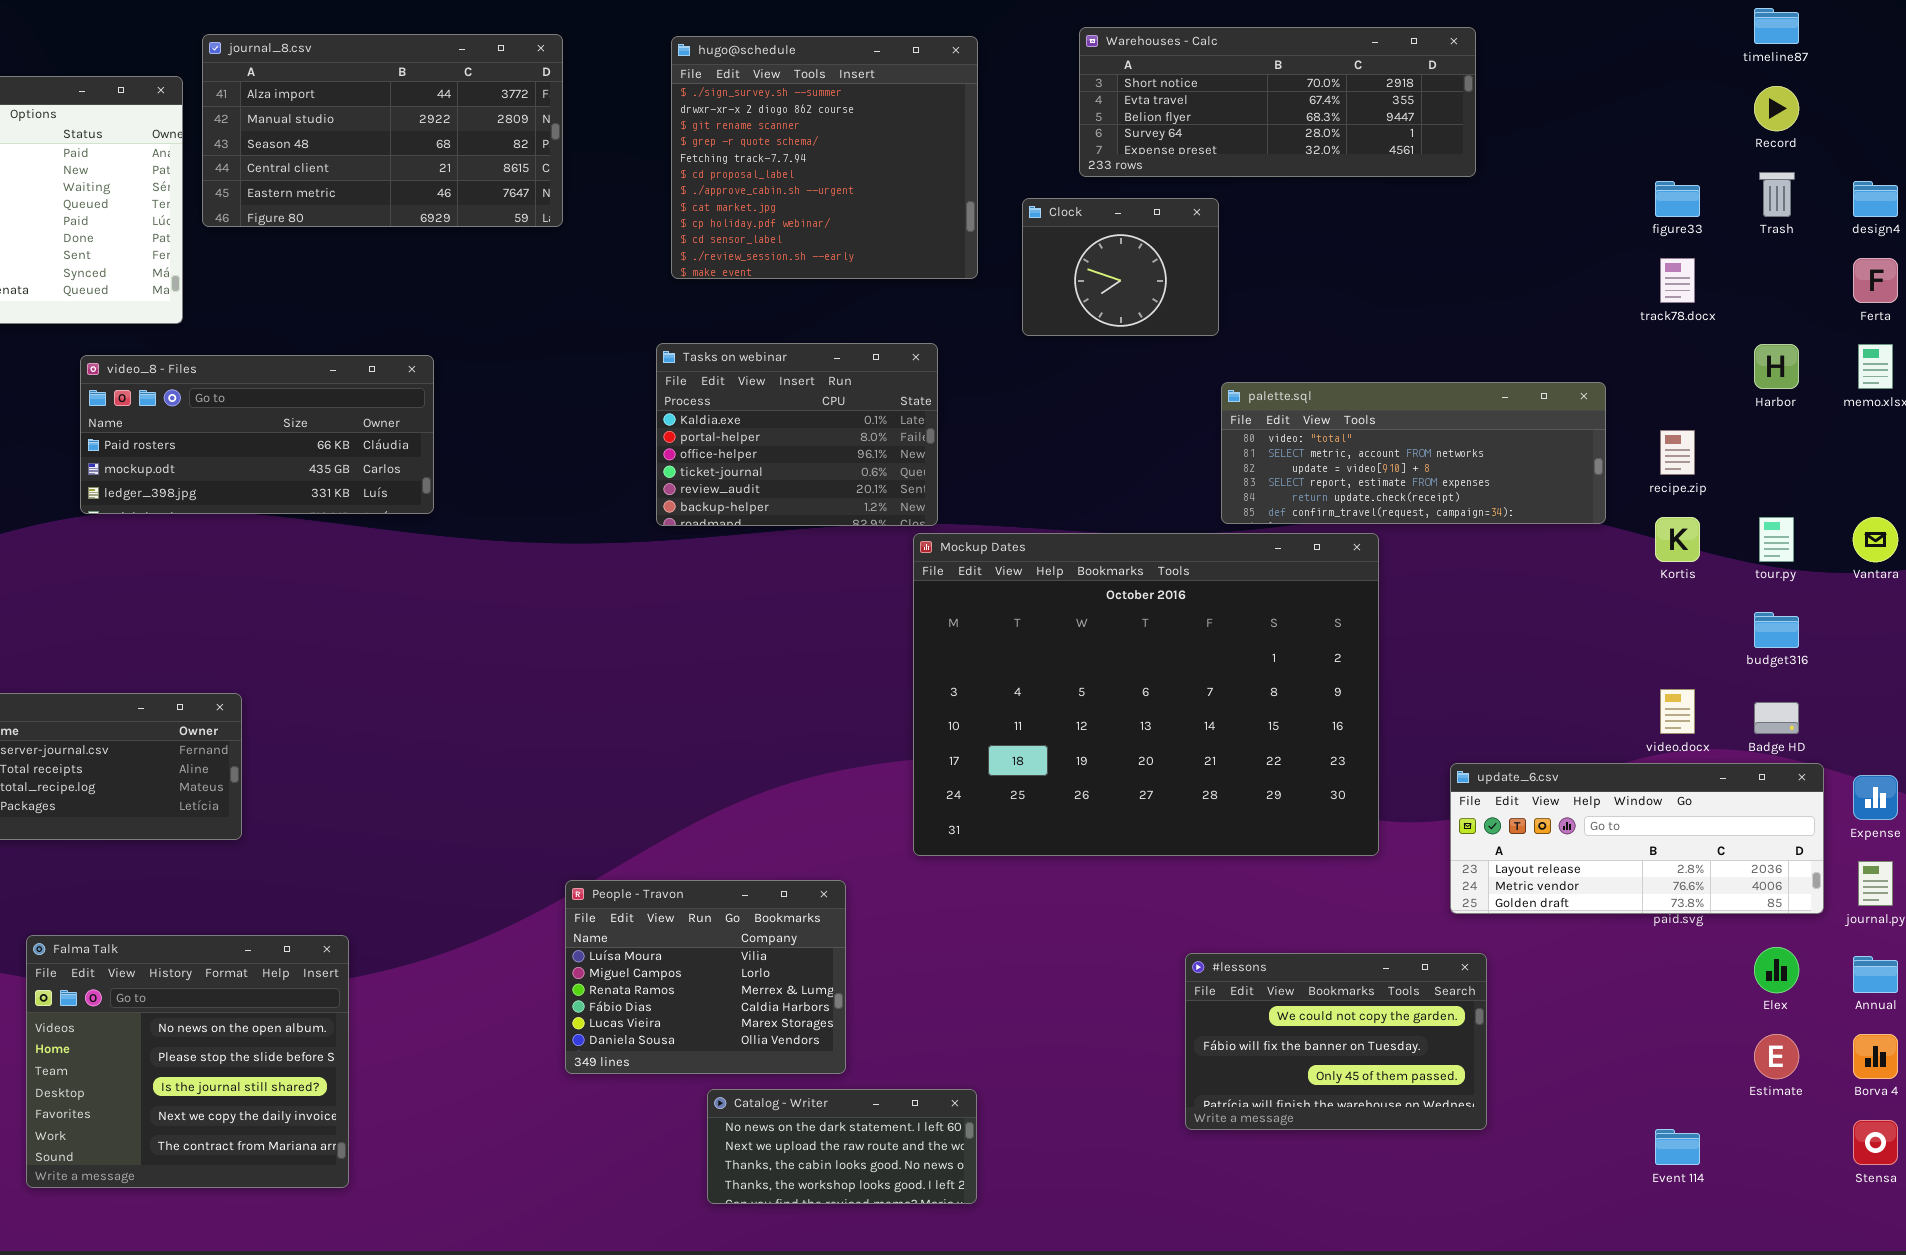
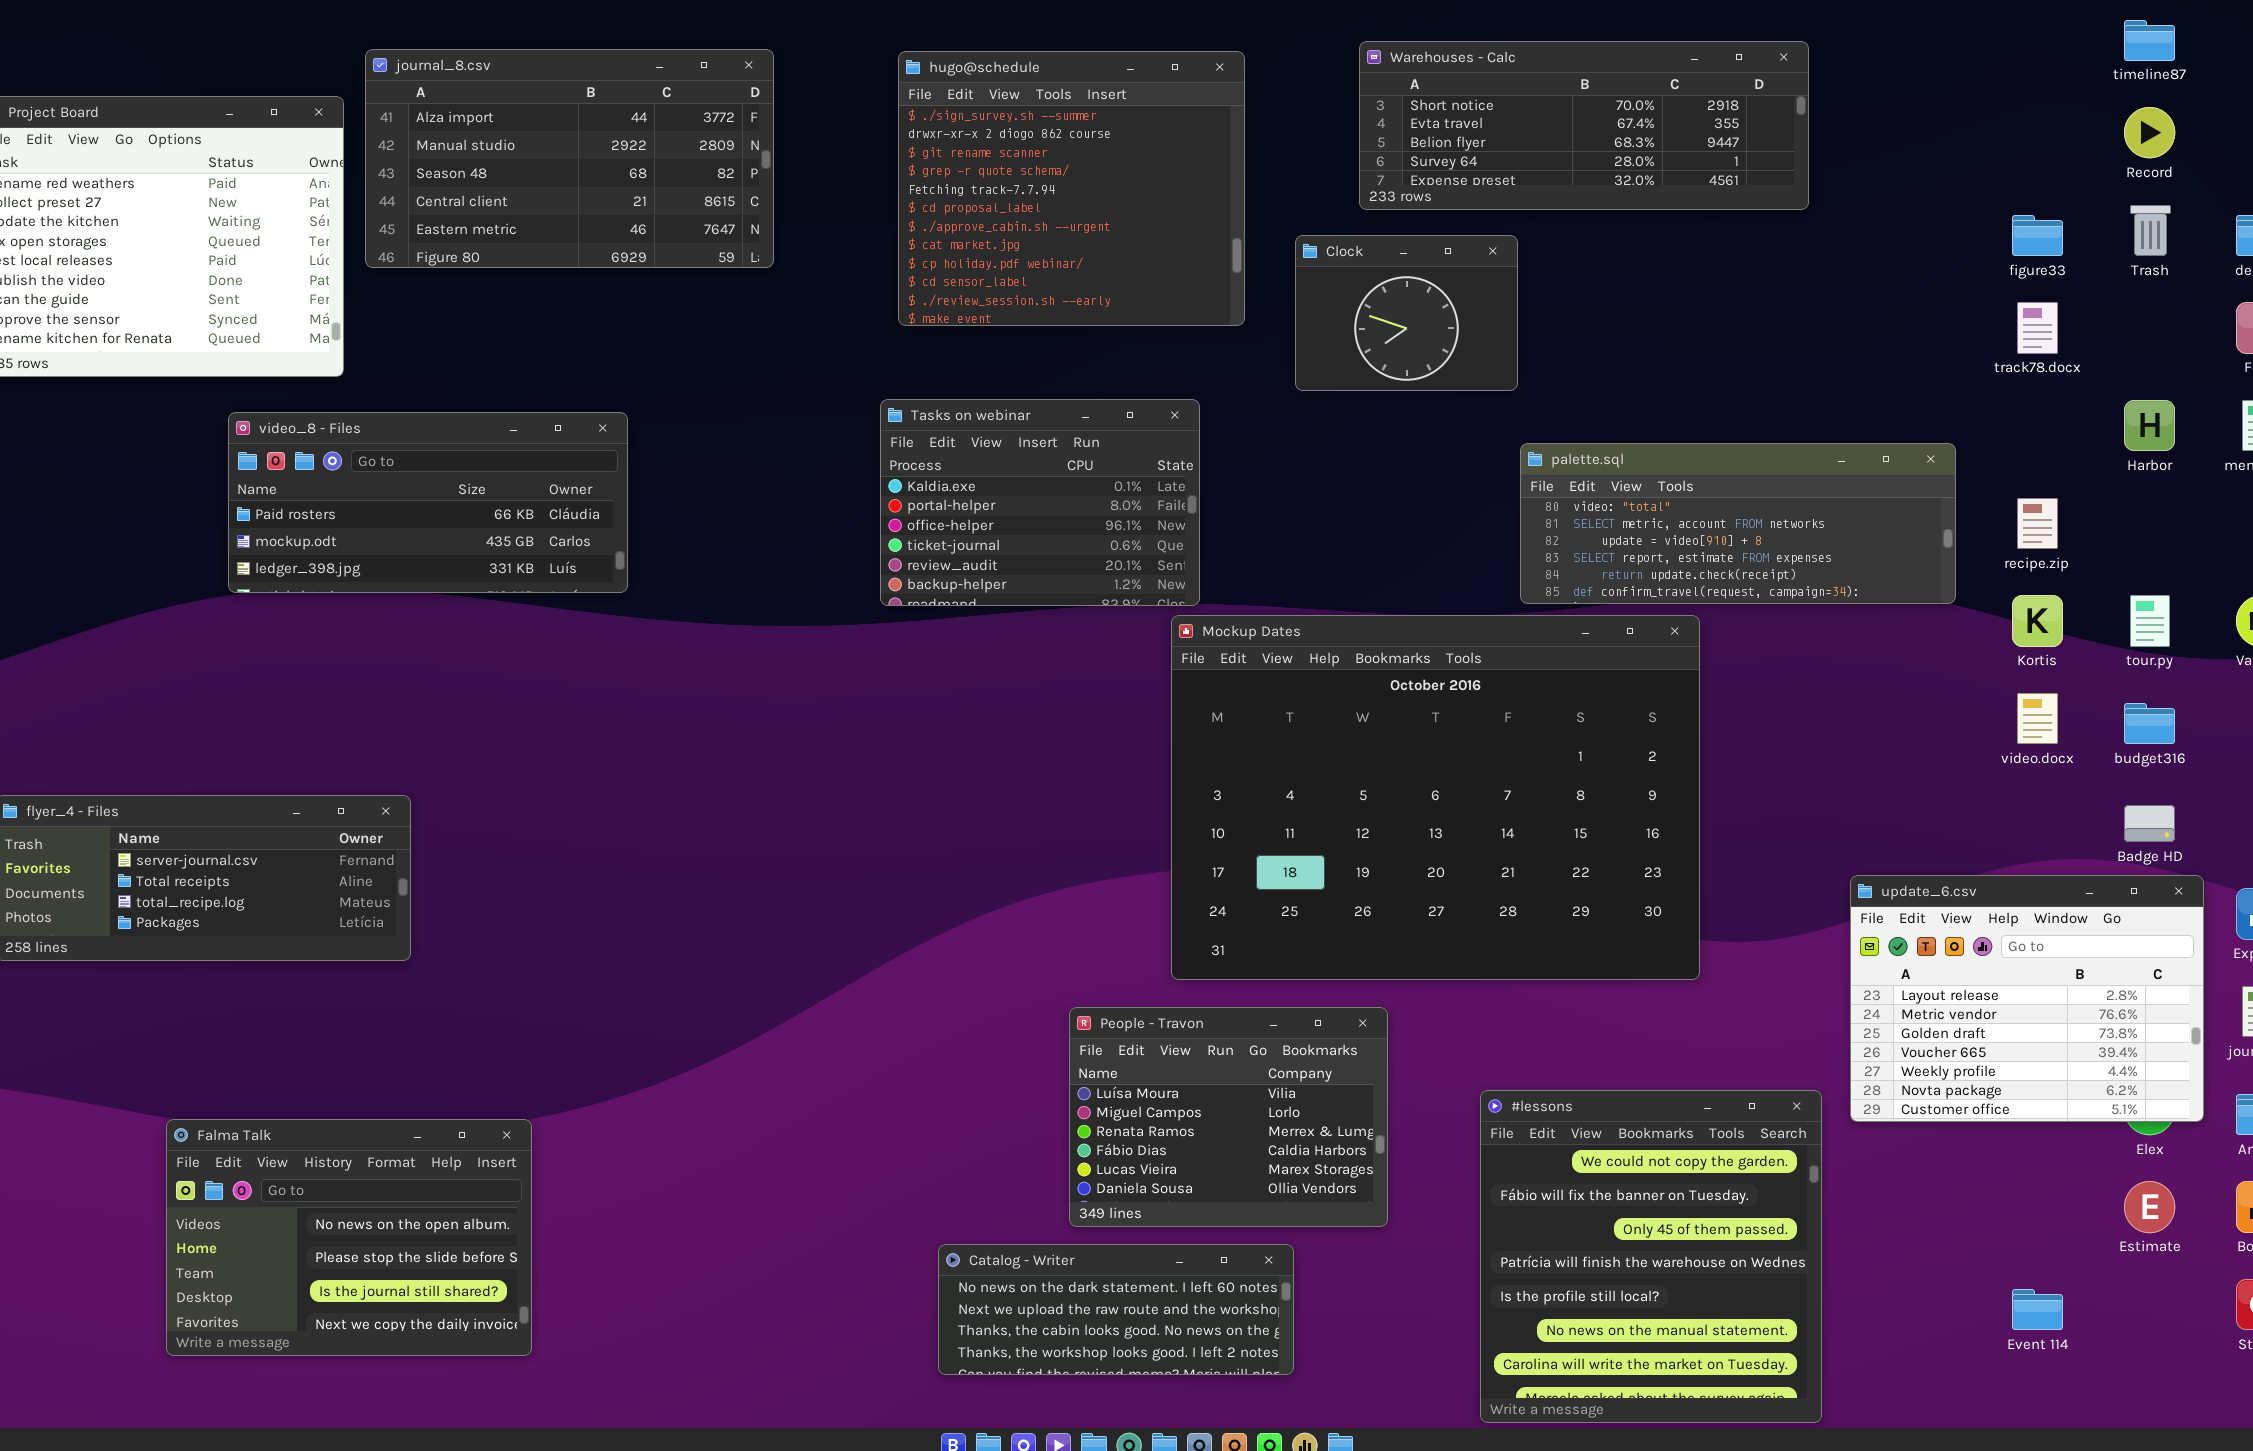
video.docx: [1660,689,1695,734] -> [2017,693,2058,744], moved
update_6.csv: [1450,763,1824,914] -> [1850,875,2204,1122], resized
People - Travon: [565,880,846,1074] -> [1069,1007,1388,1227], moved
Falma Talk: [26,935,349,1188] -> [166,1119,532,1356], resized
#lessons: [1185,953,1487,1130] -> [1480,1090,1822,1423], resized
Catalog - Writer: [707,1089,977,1204] -> [938,1244,1294,1375], resized

